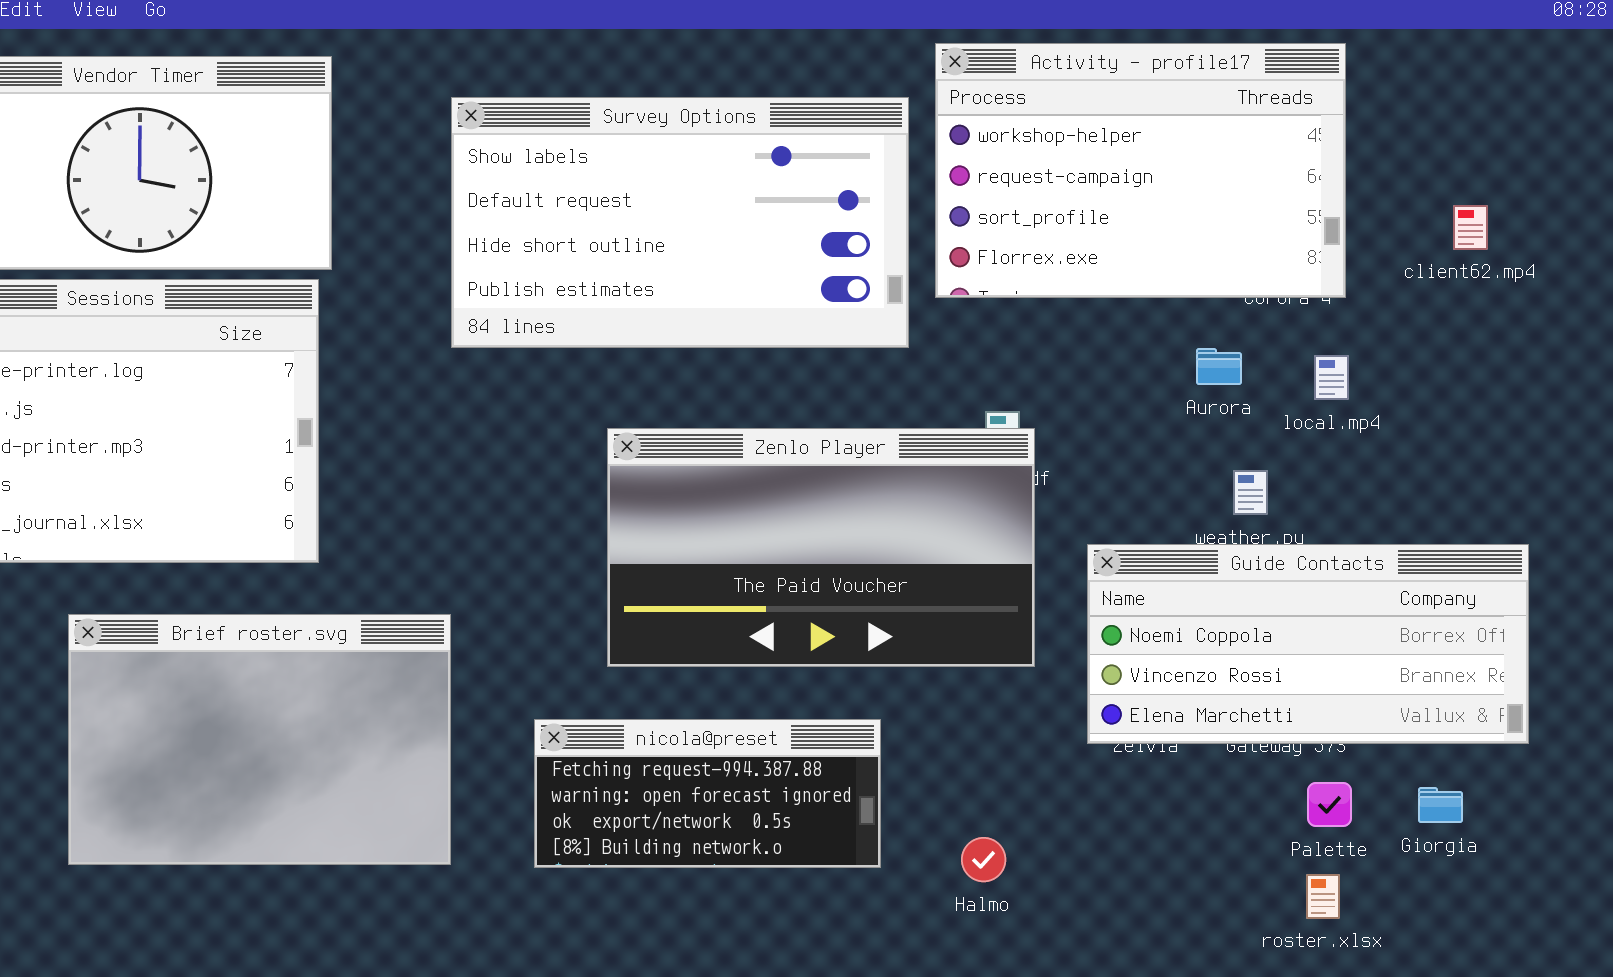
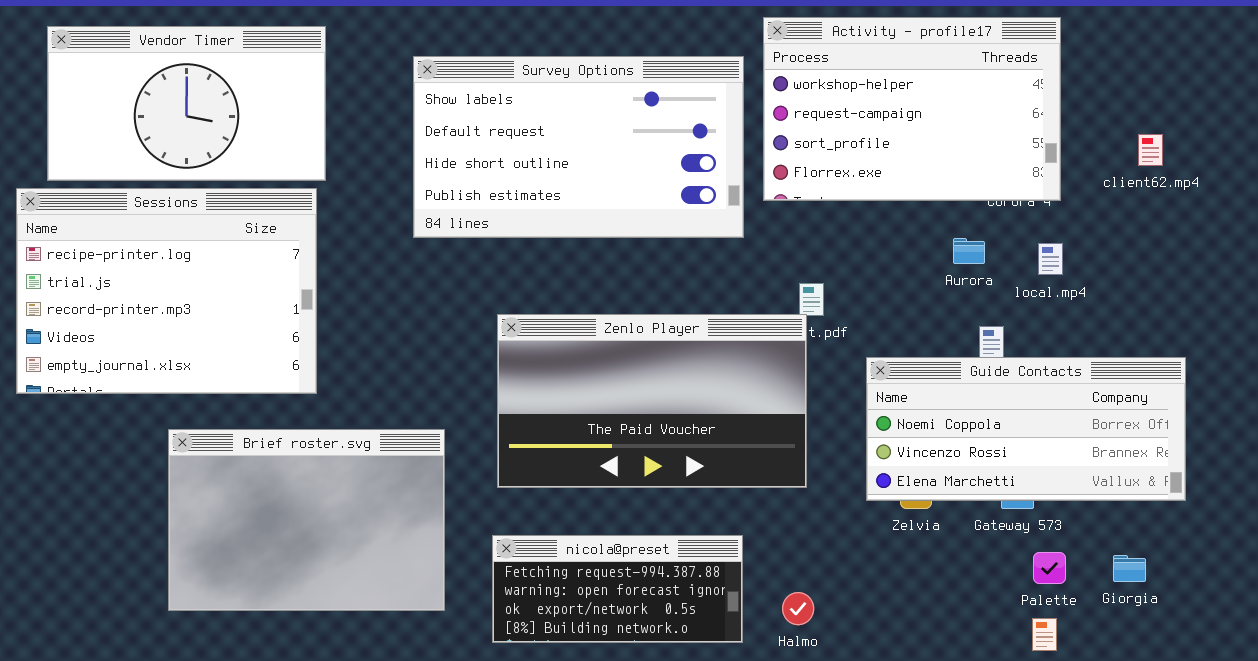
Zenlo Player: [607,428,1035,667] -> [497,314,807,488], moved
Guide Contacts: [1087,544,1529,744] -> [866,357,1186,501], moved
Brief roster.svg: [68,614,451,865] -> [168,429,445,611], moved
nicola@preset: [534,719,881,868] -> [492,535,743,643], moved

